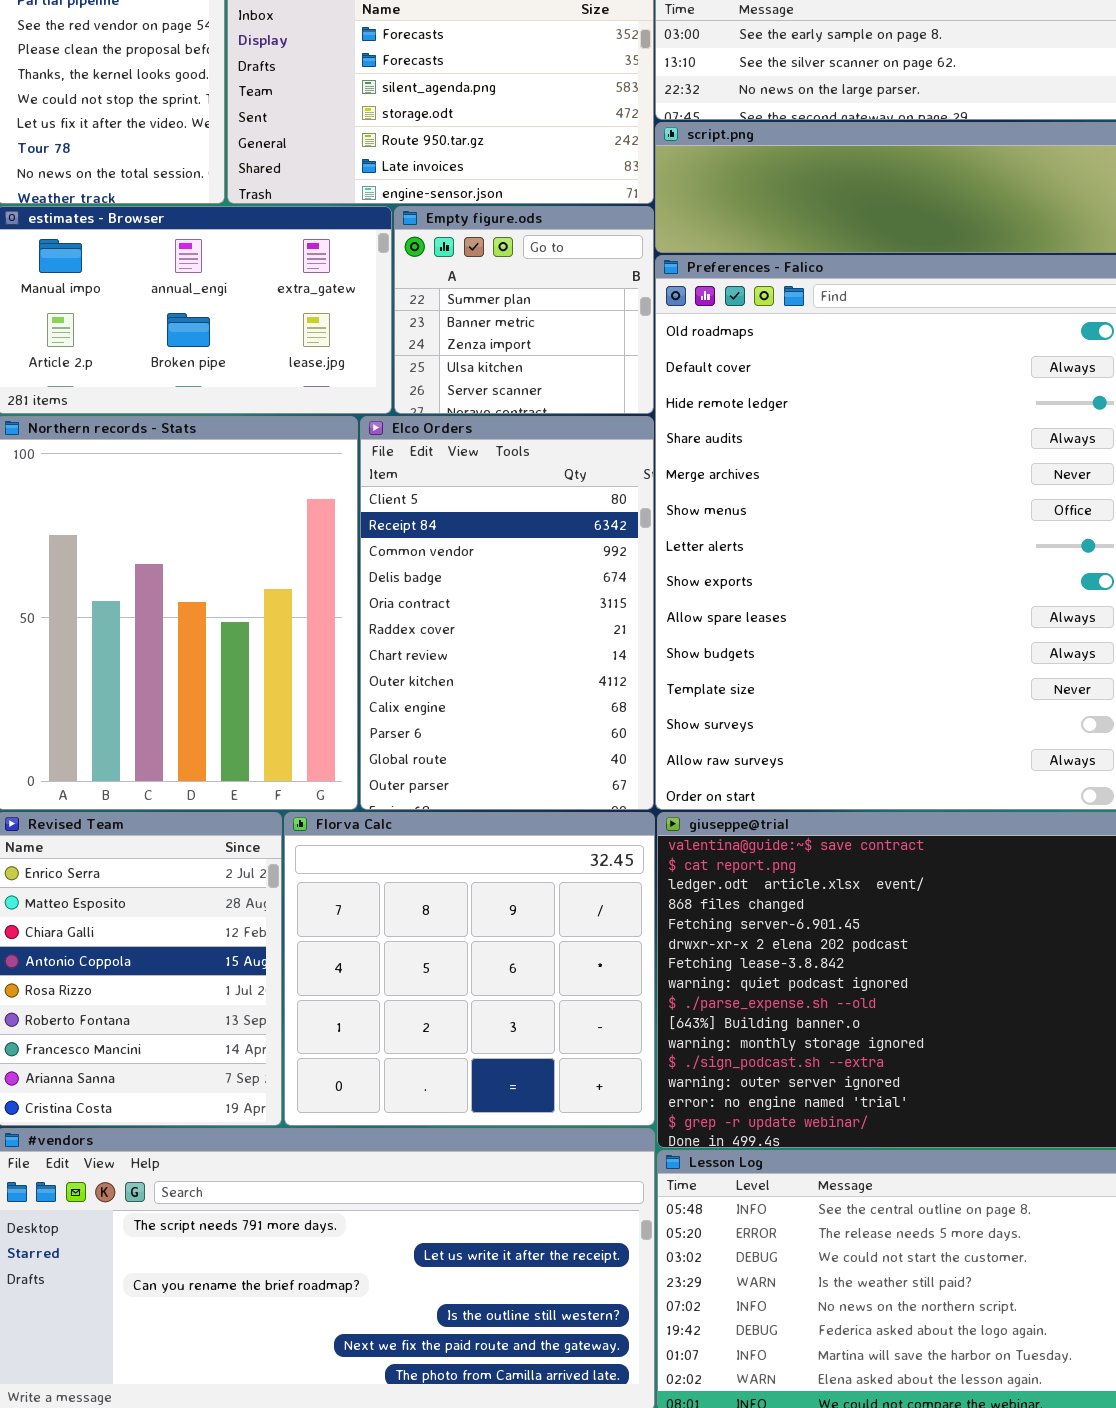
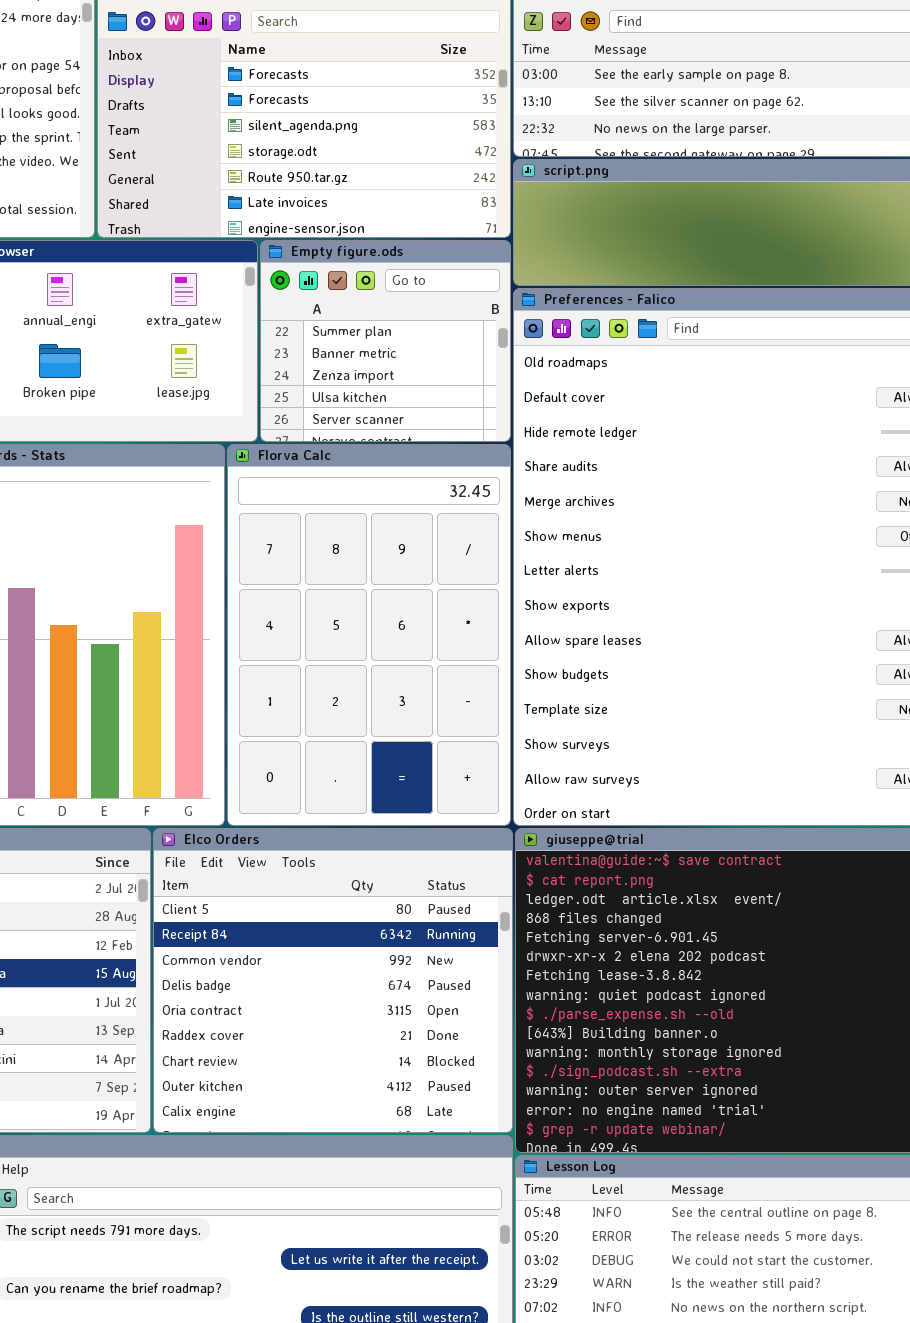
Elco Orders: [360,416,654,810] -> [153,828,513,1133], moved, resized
Florva Calc: [284,812,655,1126] -> [227,444,511,826], moved, resized

